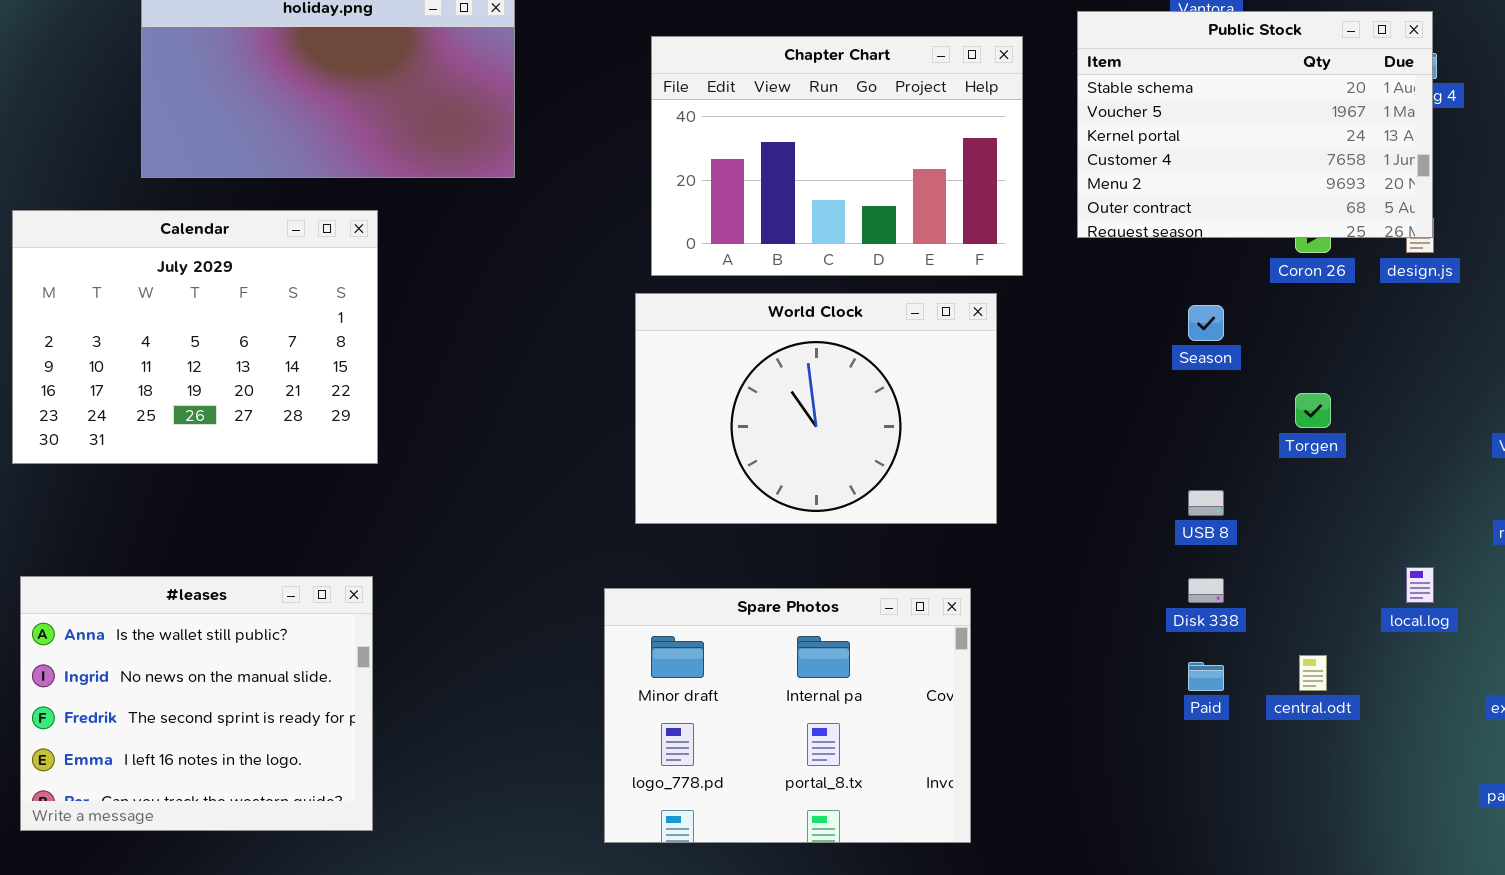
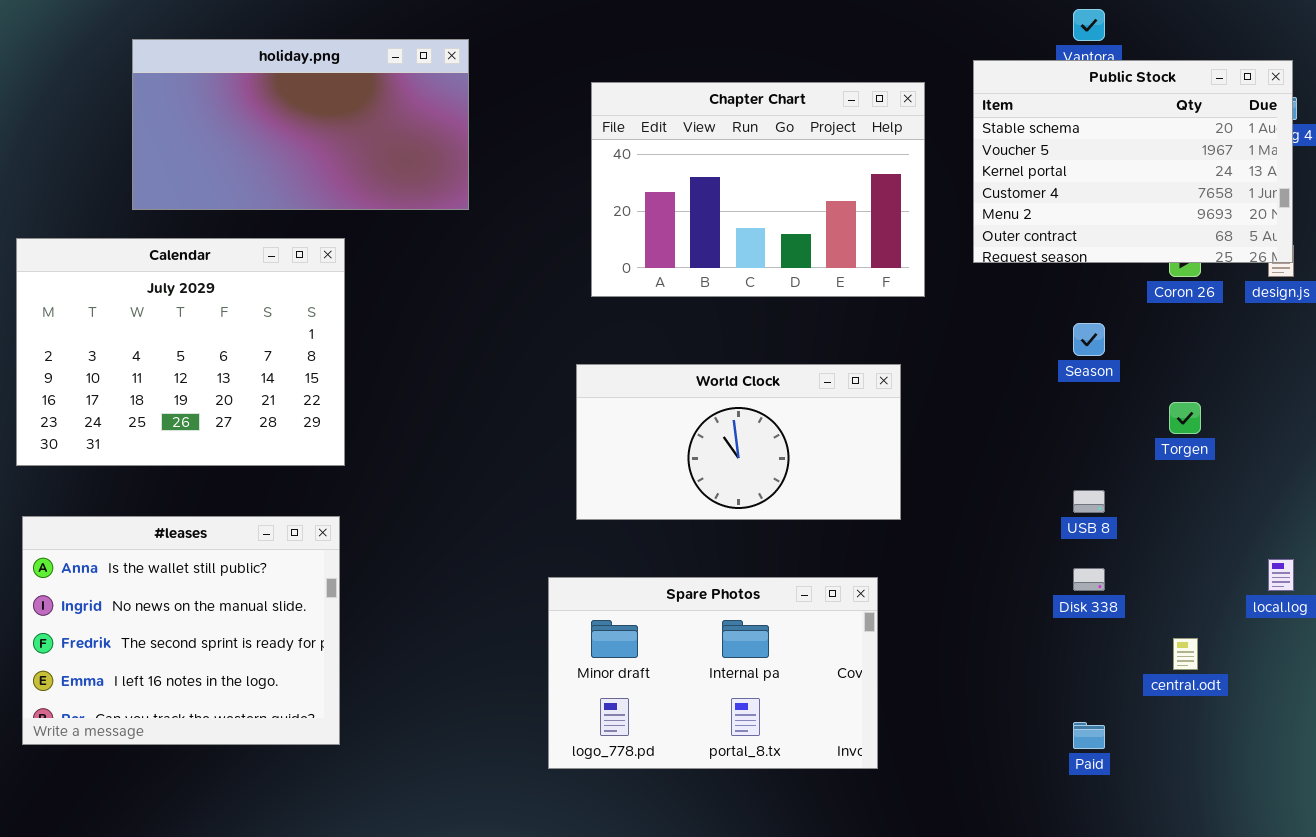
World Clock: [635,293,997,524] -> [576,364,901,520], resized
#leases: [20,576,373,831] -> [22,516,340,745], moved
Spare Photos: [604,588,971,843] -> [548,577,878,769], resized
Paid: [1188,662,1224,691] -> [1073,722,1105,749], moved

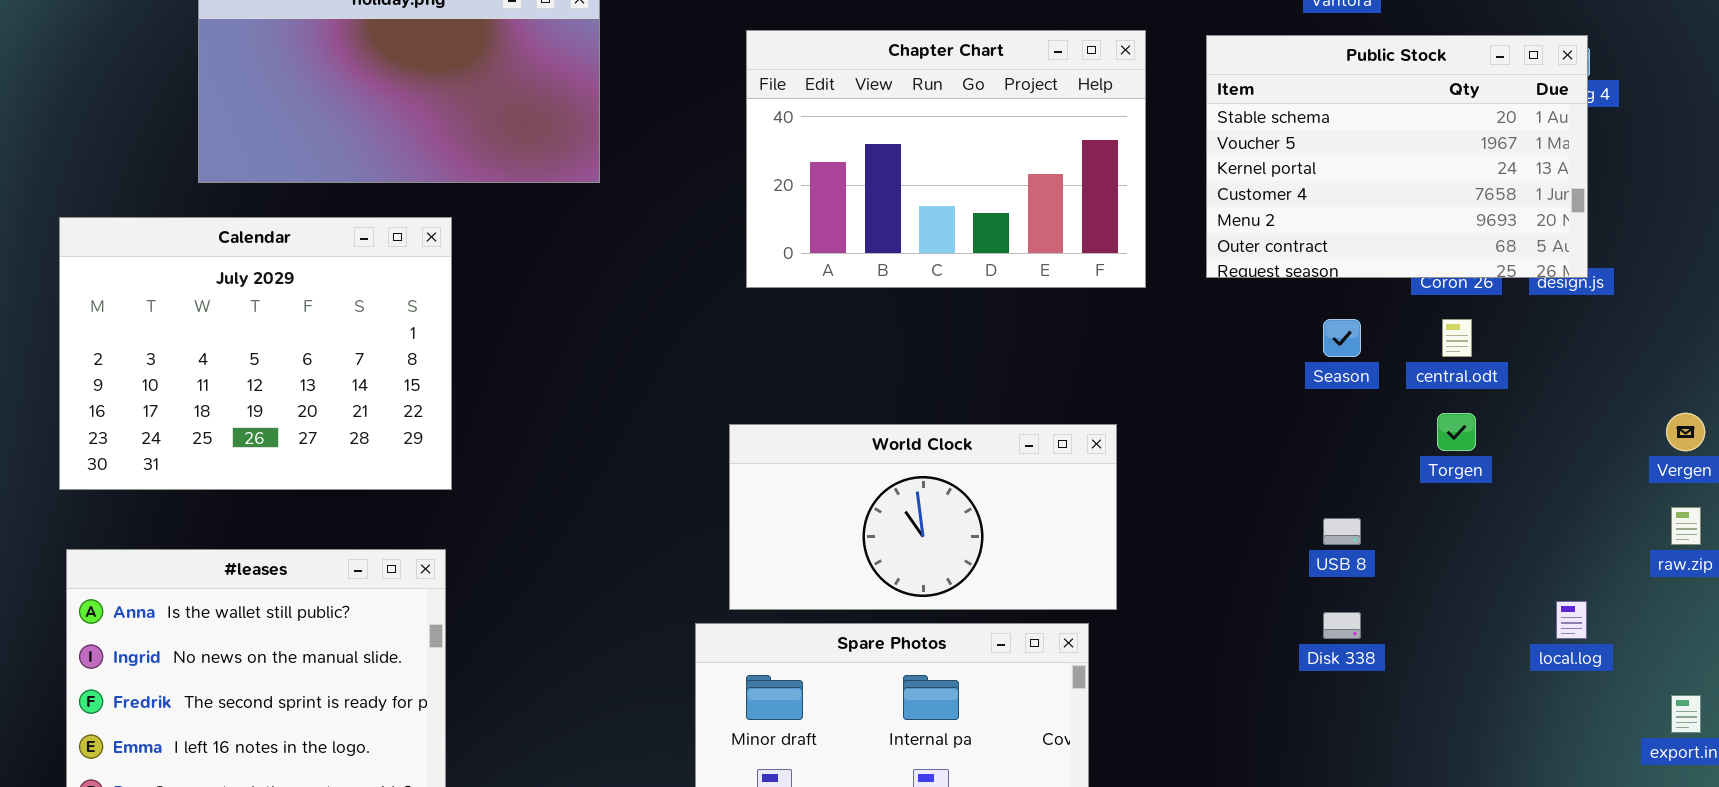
Public Stock: [973,60,1293,263] -> [1206,35,1588,278], moved
World Clock: [576,364,901,520] -> [729,424,1117,610], moved
central.odt: [1173,638,1198,670] -> [1442,319,1472,357], moved

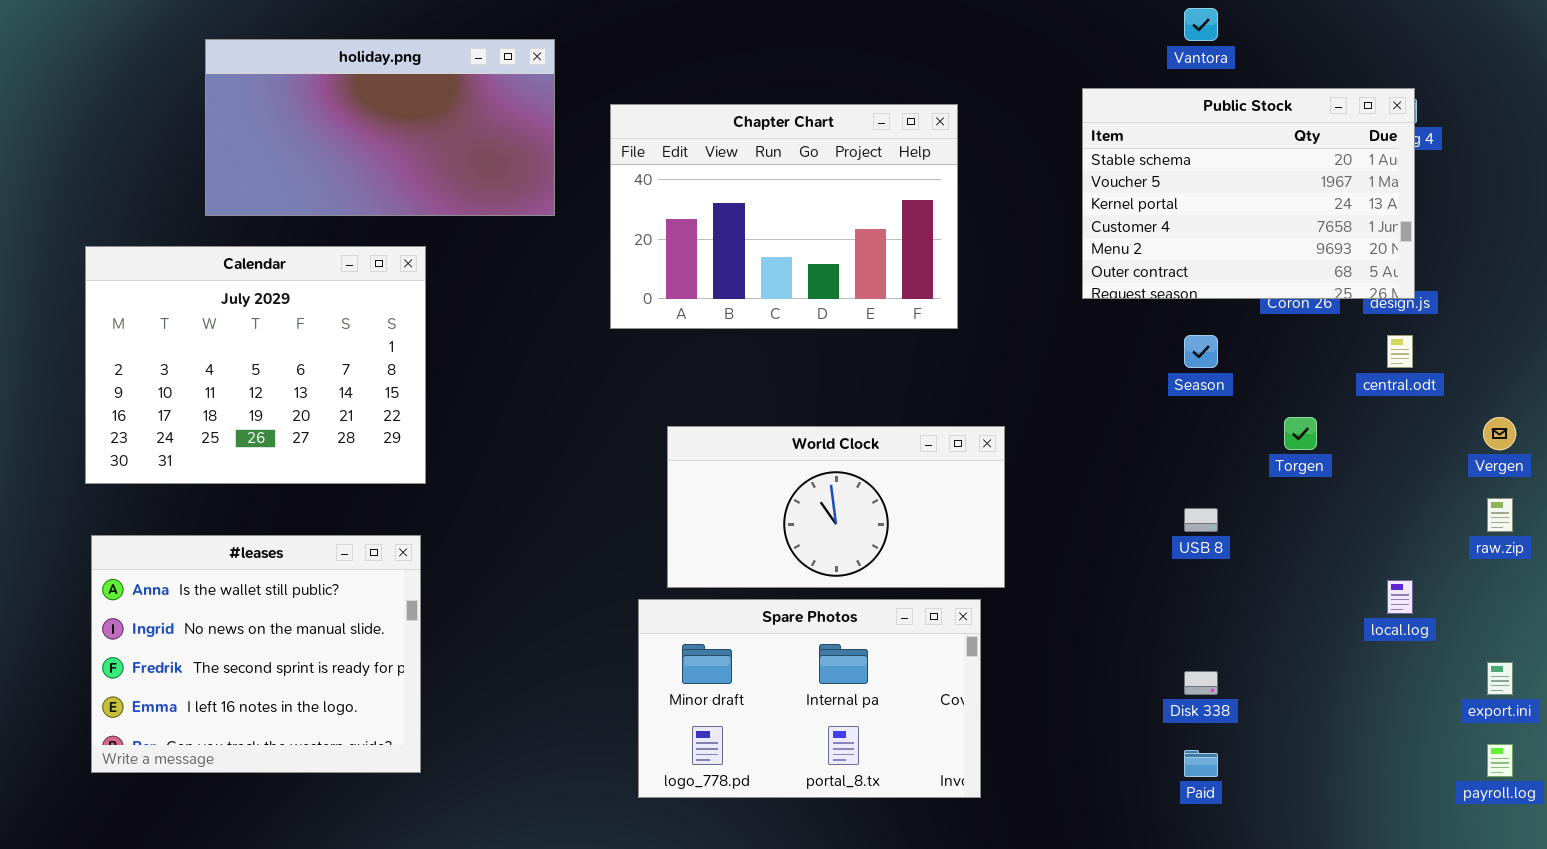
Chapter Chart: [746,30,1146,288] -> [610,104,958,329], moved
central.odt: [1442,319,1472,357] -> [1387,335,1413,368], moved
Disk 338: [1323,612,1361,639] -> [1184,671,1218,695], moved

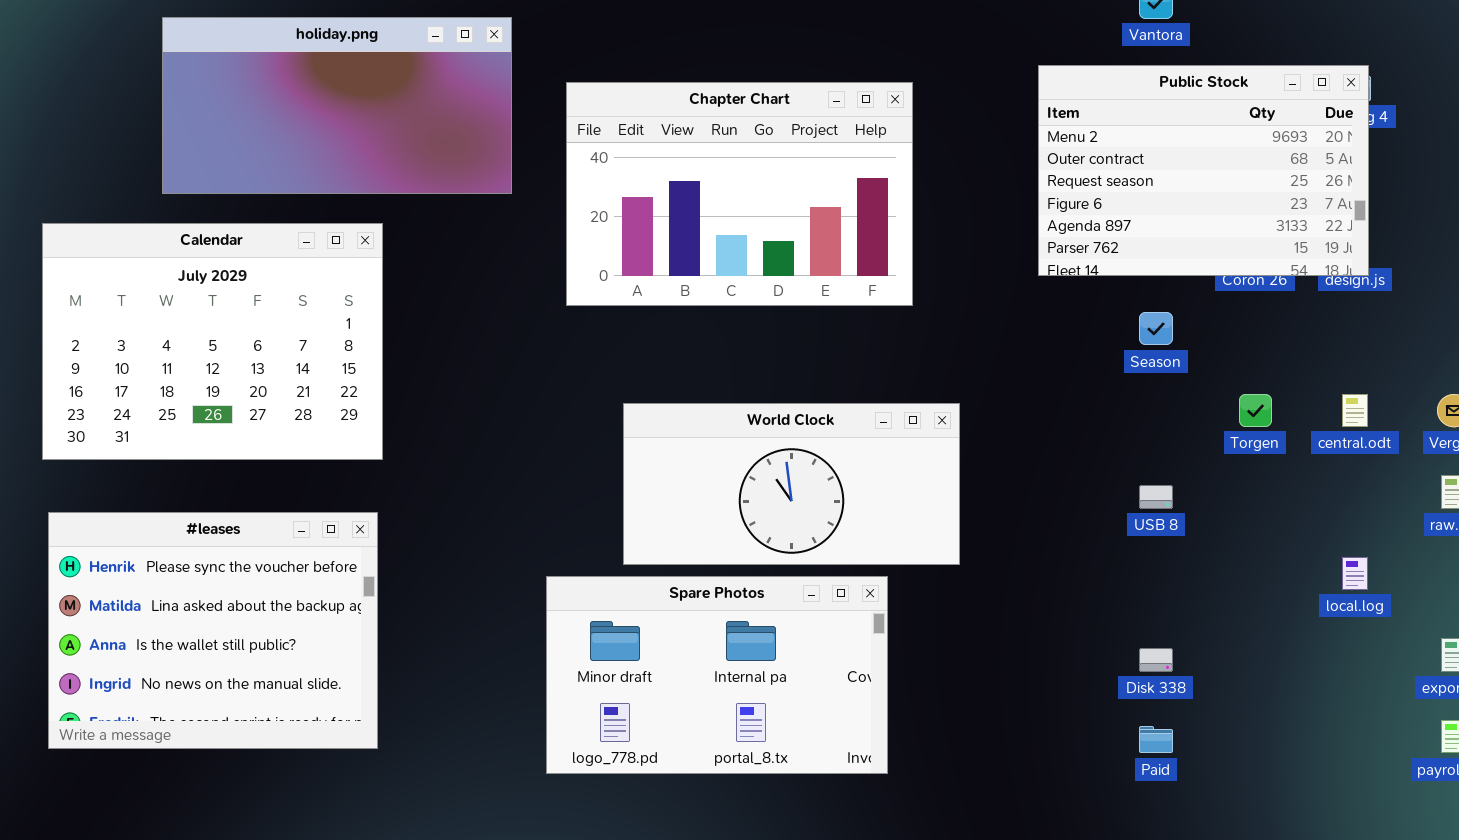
Public Stock: [1082,88,1415,299] -> [1038,65,1369,276], scrolled down 4 rows
central.odt: [1387,335,1413,368] -> [1342,394,1368,427], moved
#leases: [91,535,421,773] -> [48,512,378,749], scrolled up 2 rows
Spare Photos: [638,599,981,798] -> [546,576,888,774], moved

